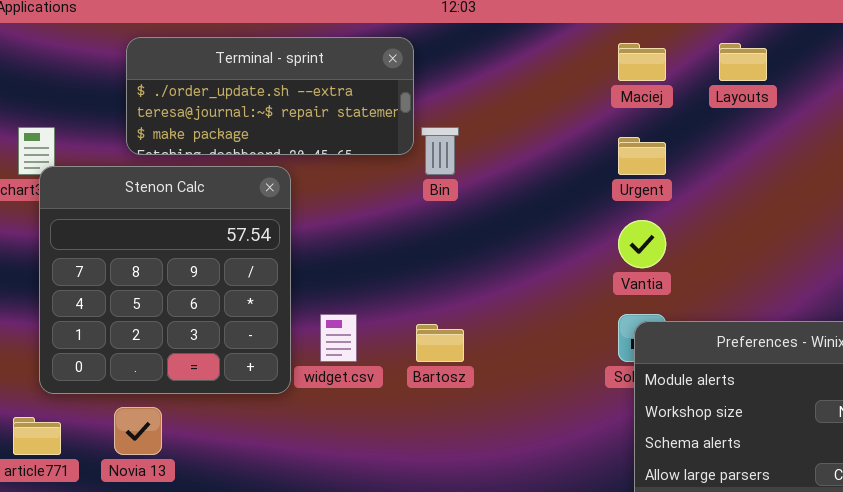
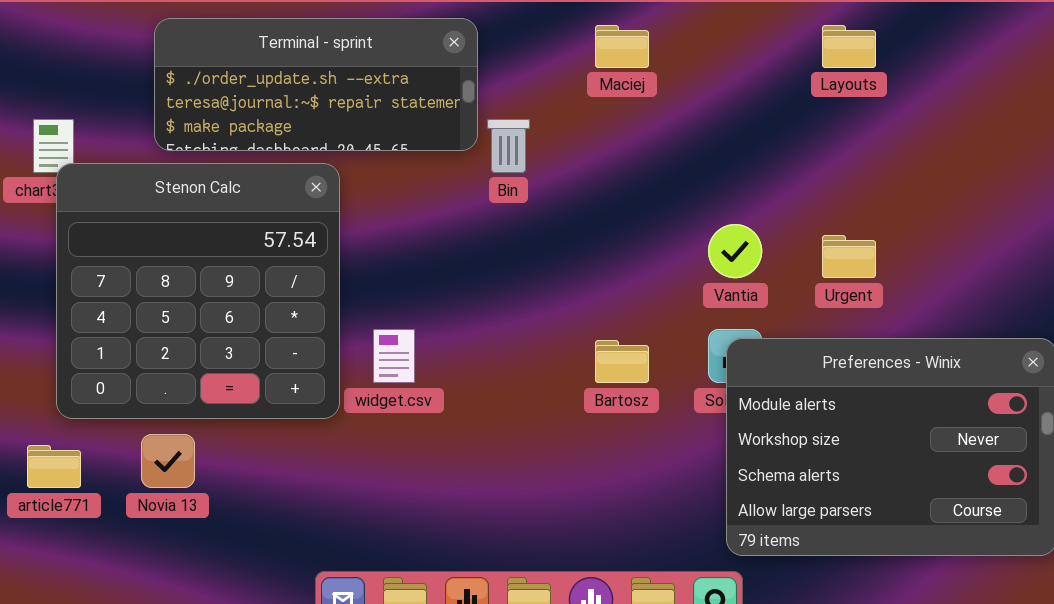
Maciej: [618,43,666,81] -> [595,25,649,68], moved
Urgent: [618,137,666,175] -> [822,235,876,278], moved
Bartosz: [416,324,464,362] -> [595,340,649,383], moved

